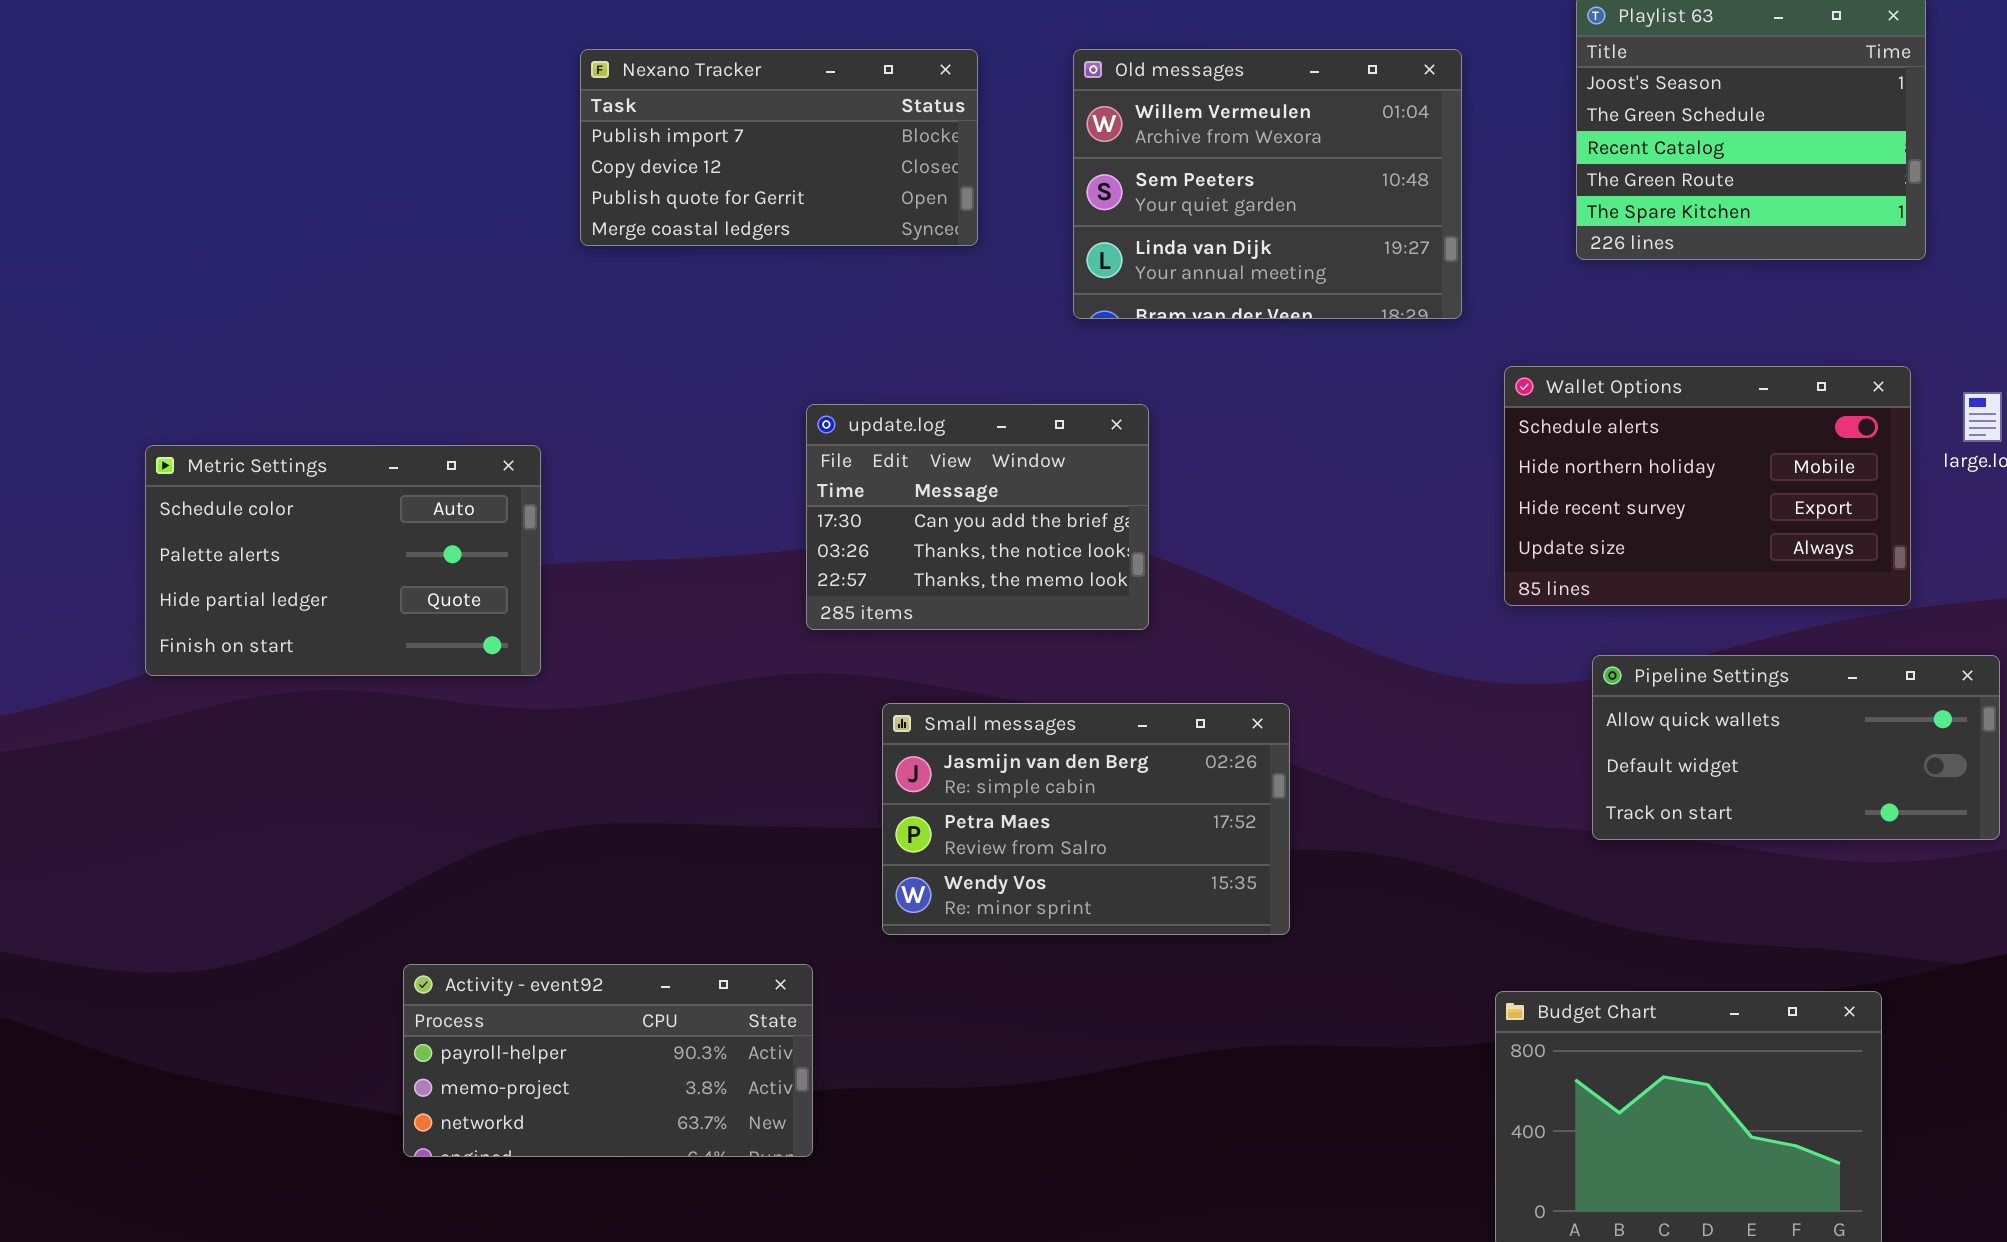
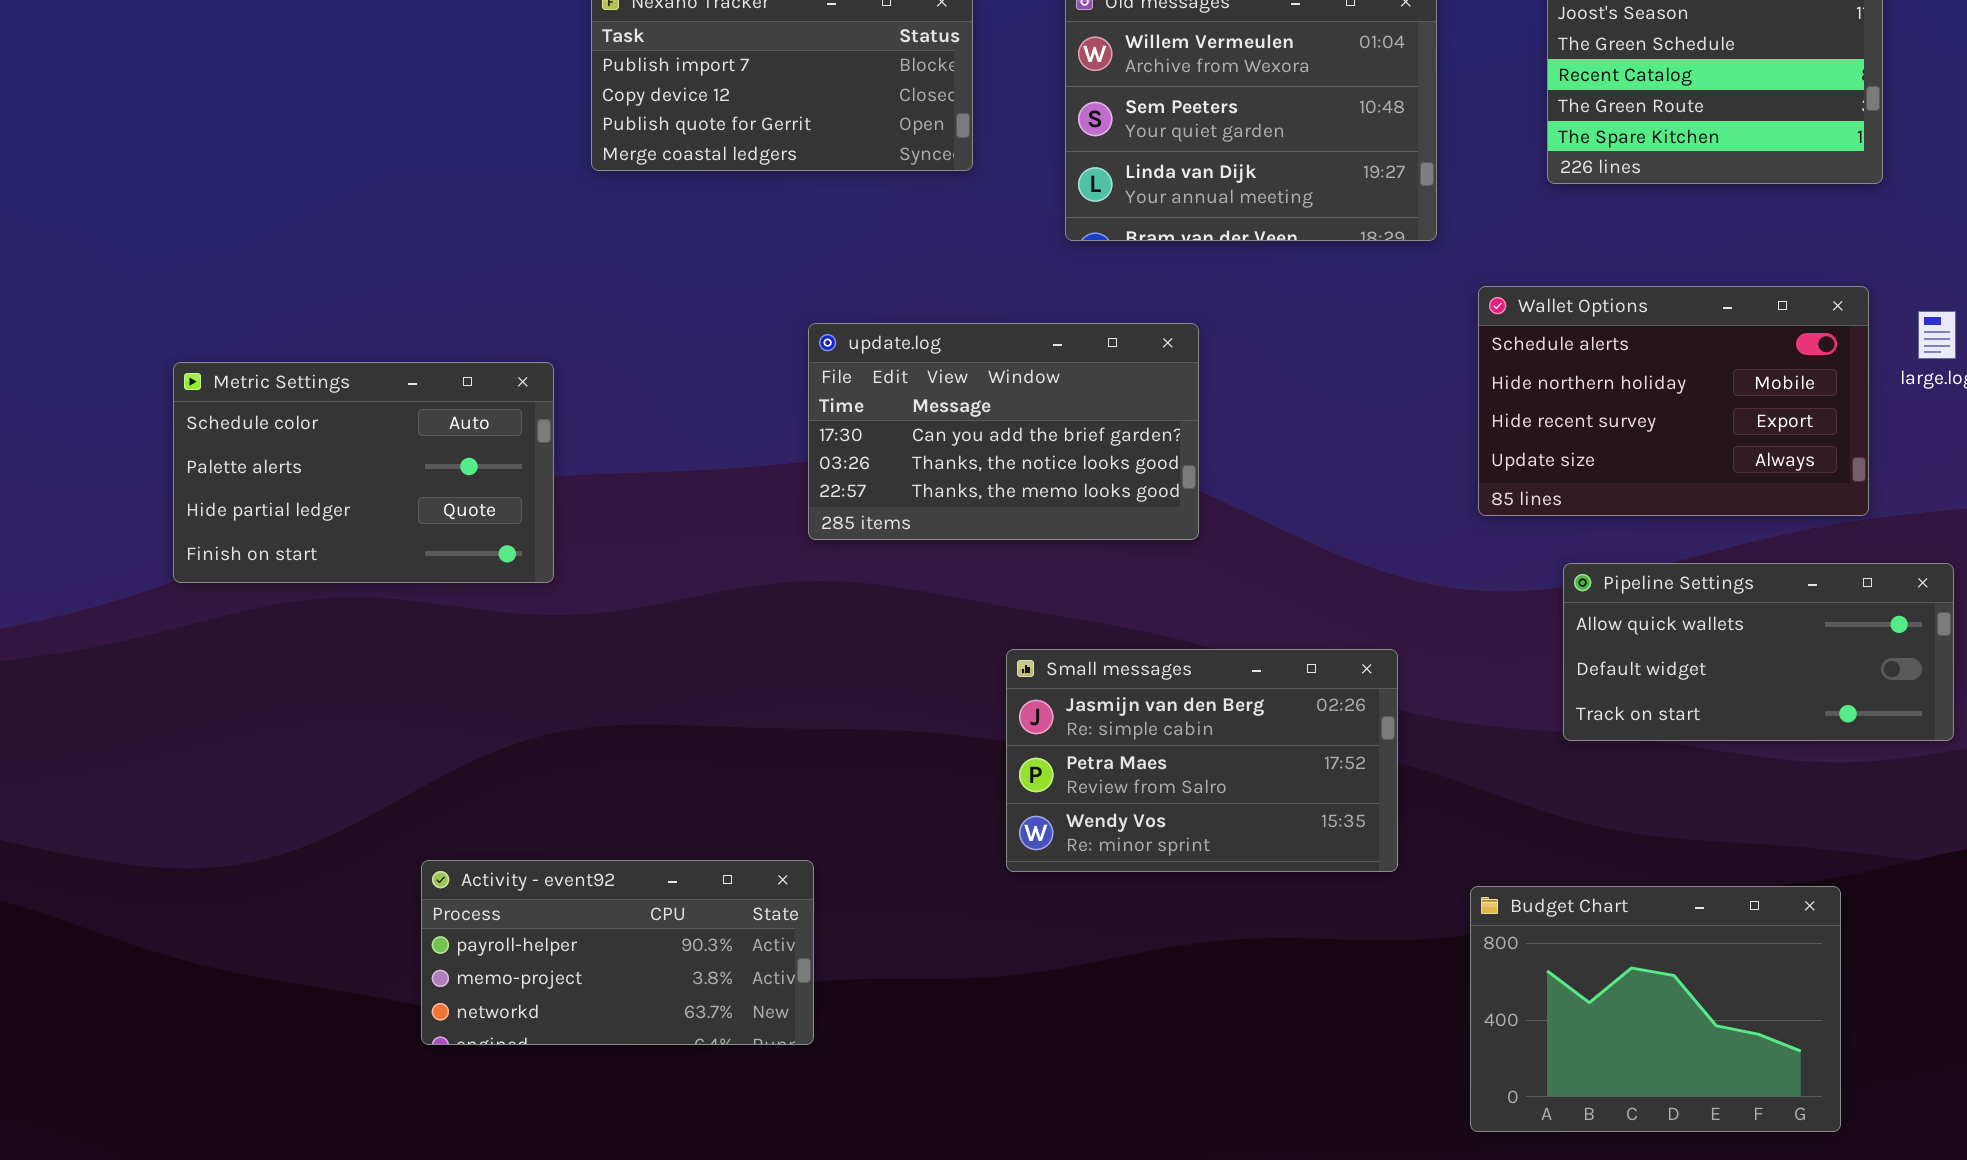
update.log: [806,404,1149,630] -> [808,323,1199,540], resized
Small messages: [882,703,1290,935] -> [1006,649,1398,872], moved

